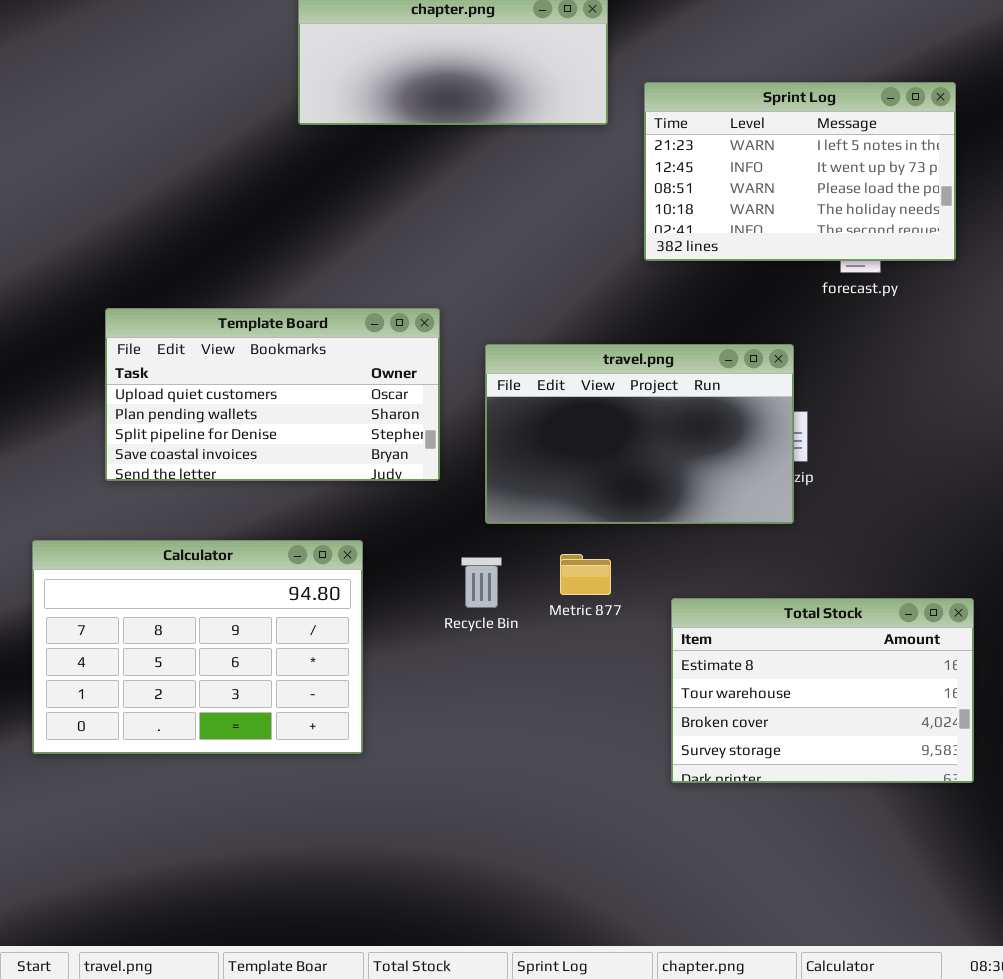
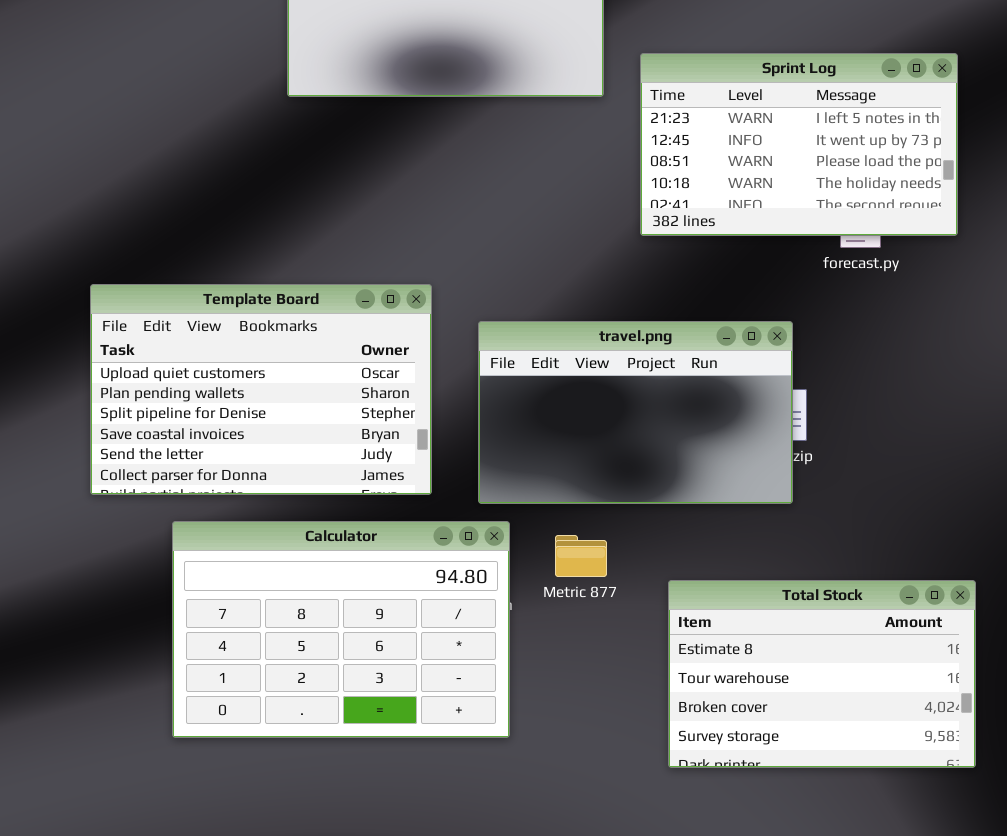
Template Board: [105,308,440,481] -> [90,284,432,495], resized
Calculator: [32,540,363,754] -> [172,521,510,738], moved

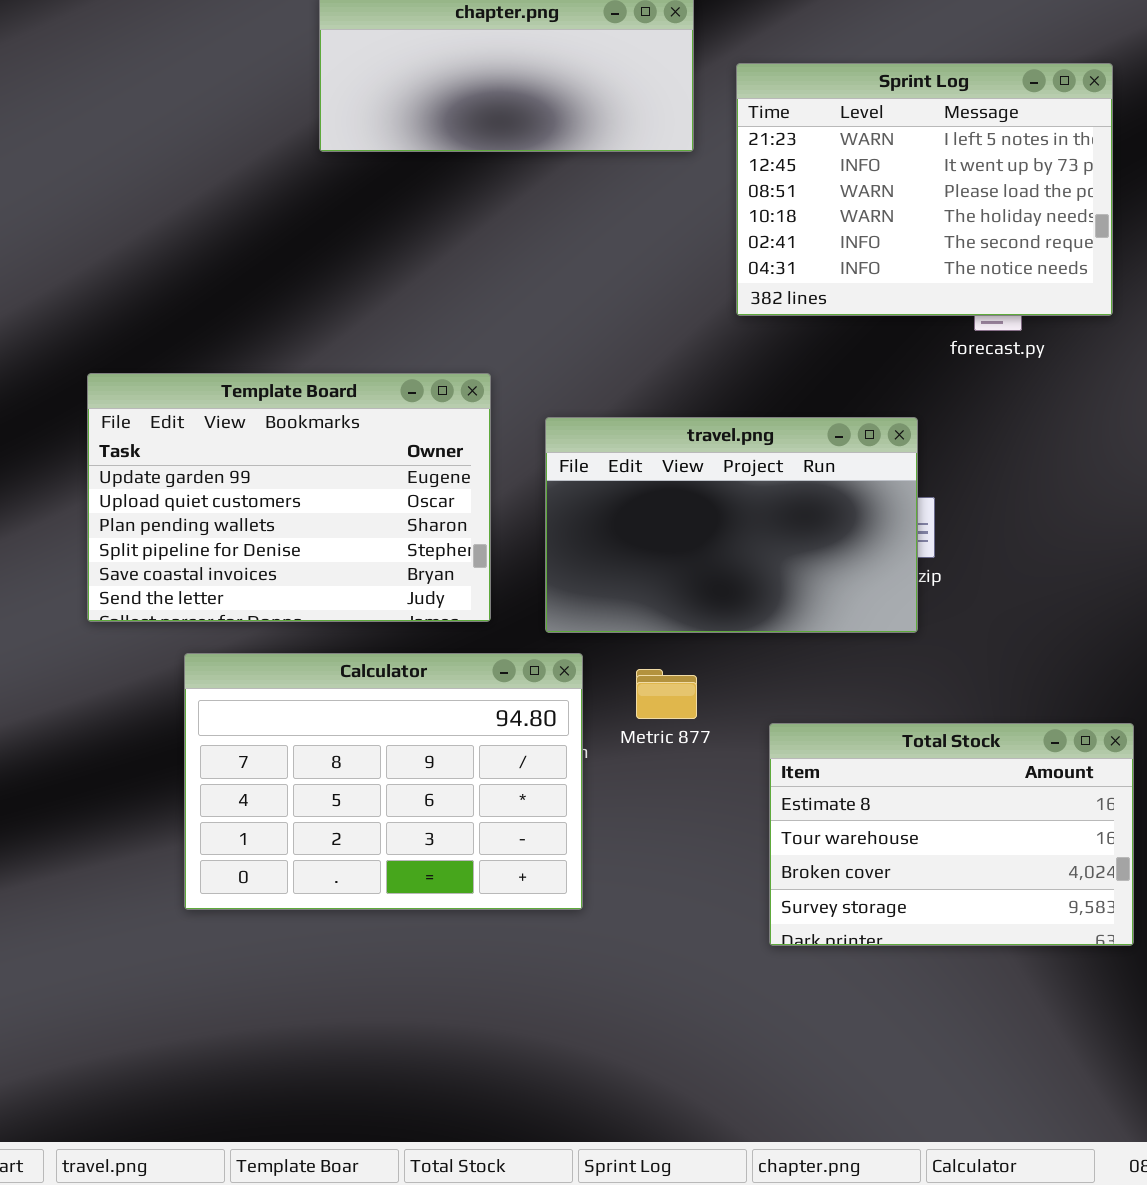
Sprint Log: [640,53,958,236] -> [736,63,1113,316], resized
Template Board: [90,284,432,495] -> [87,373,491,622], scrolled up 1 row

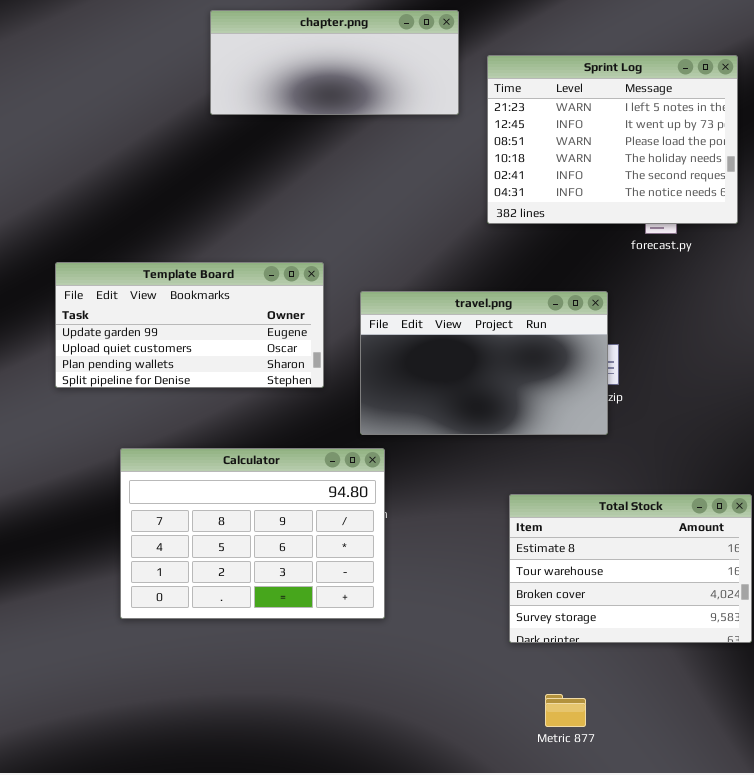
Template Board: [87,373,491,622] -> [55,262,324,388], resized
Metric 877: [636,669,697,719] -> [545,694,586,727], moved

